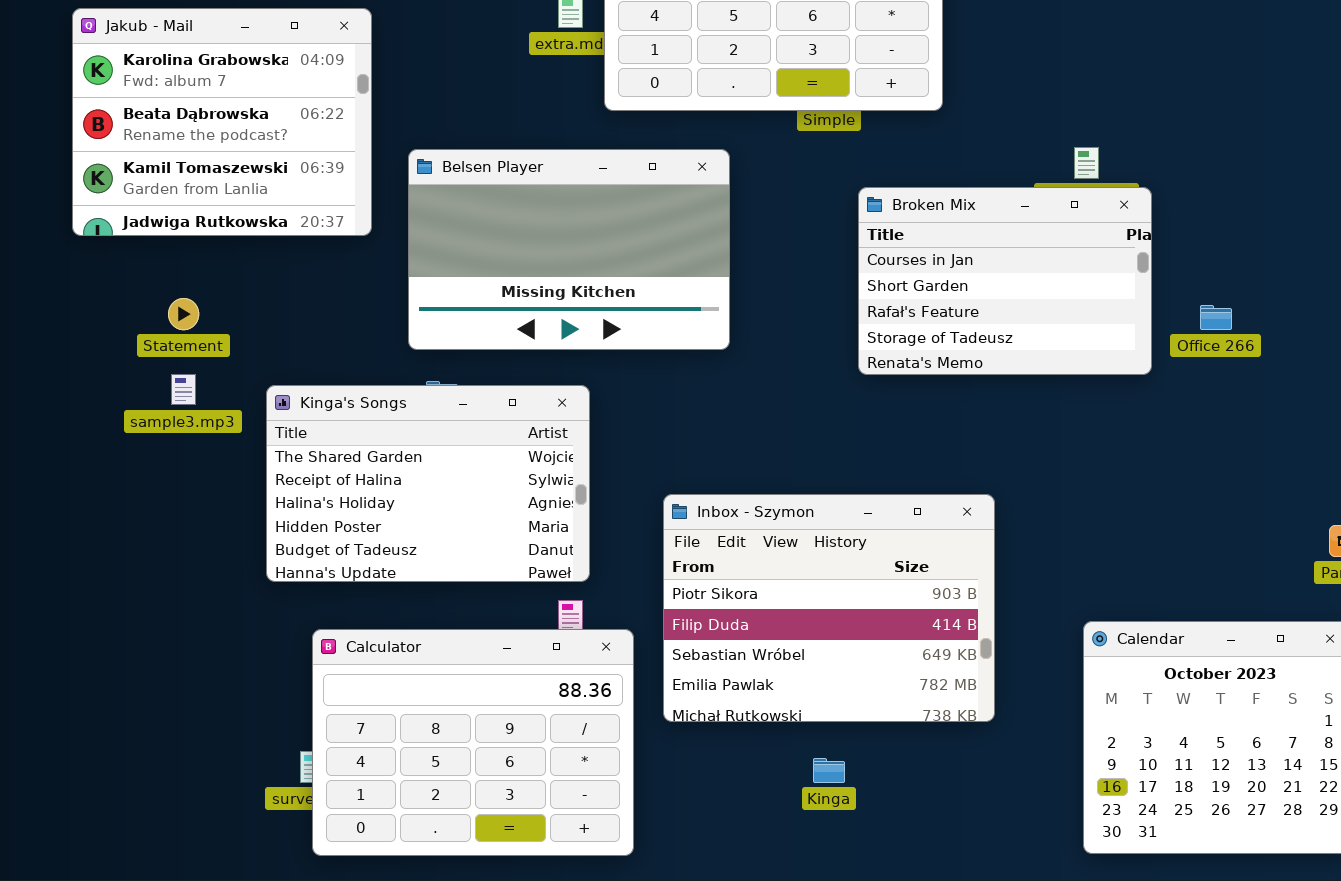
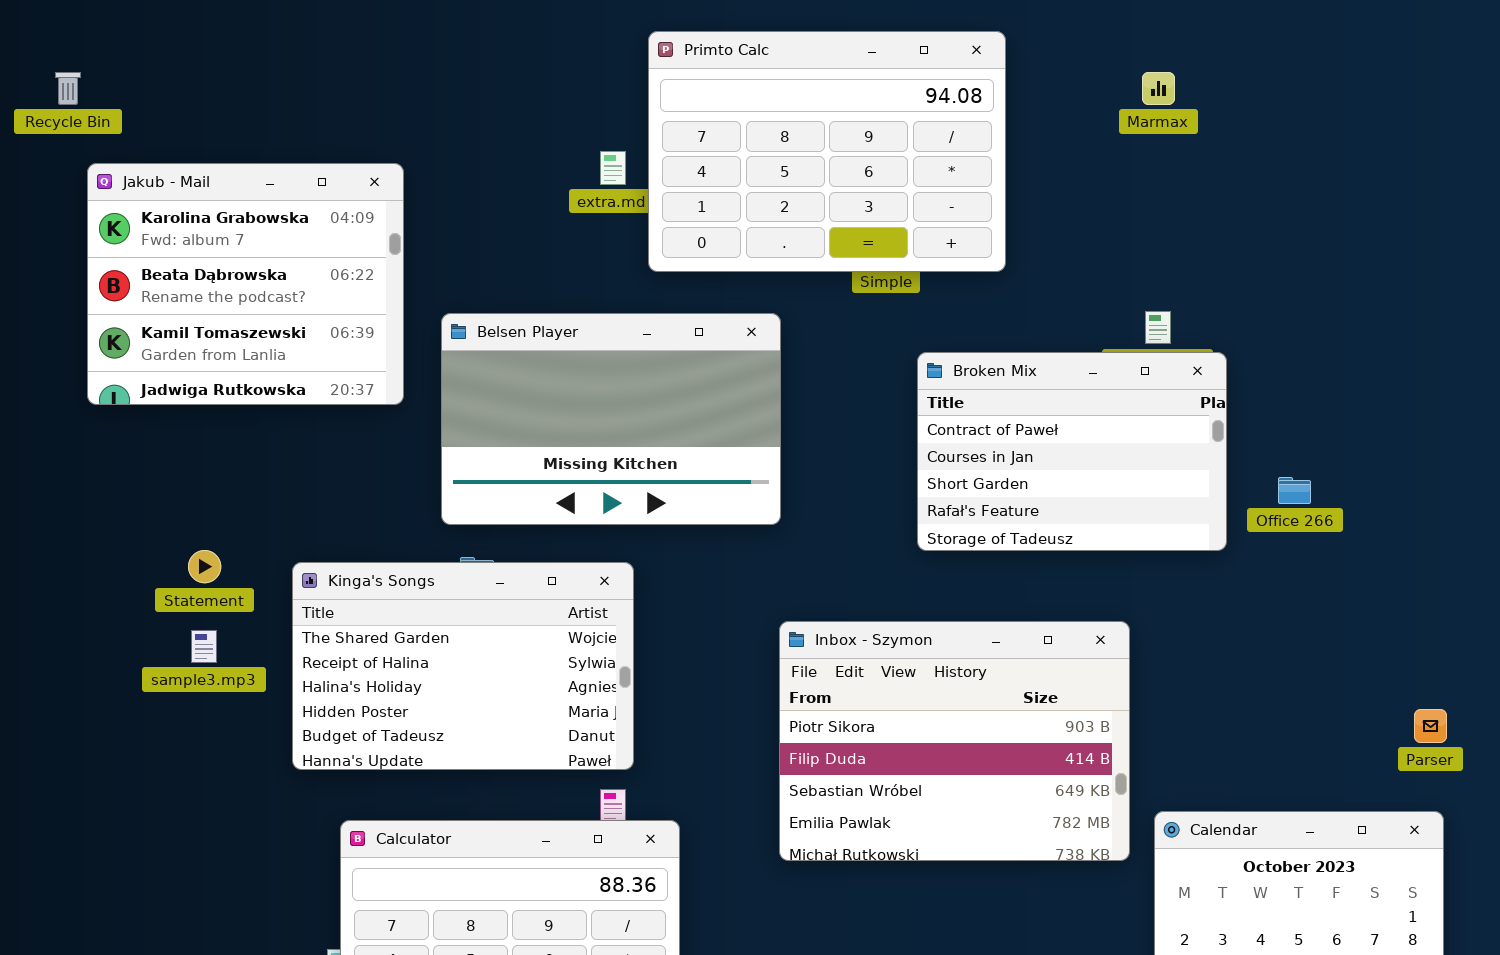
Broken Mix: [858,187,1152,375] -> [917,352,1227,551], scrolled up 1 row
Statement: [168,298,199,330] -> [188,550,221,583], moved
sample3.mp3: [171,374,196,405] -> [191,630,217,663], moved
Inbox - Szymon: [663,494,995,722] -> [779,621,1130,861], moved

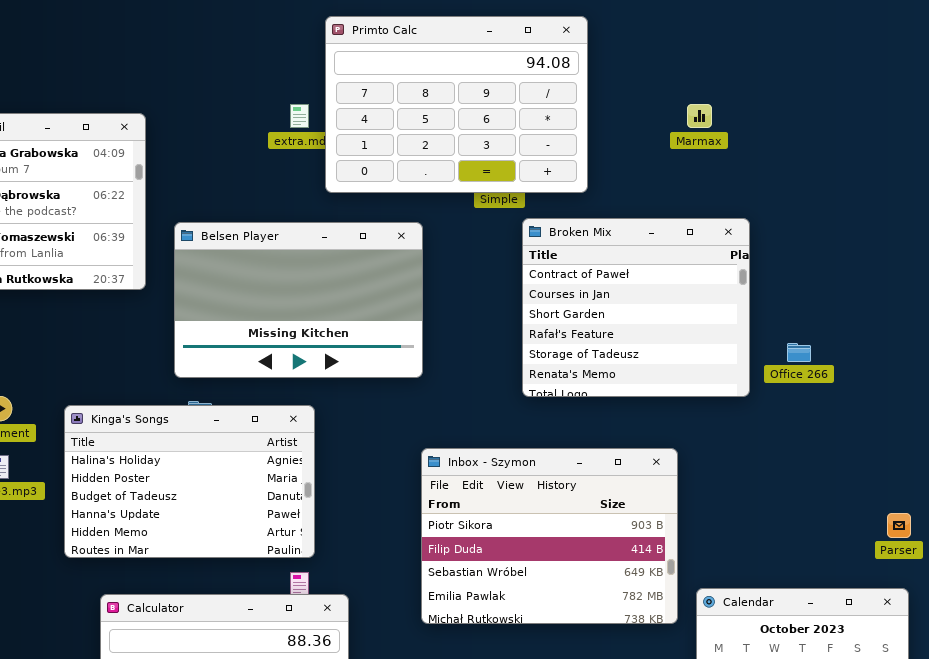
Marmax: [1142,72,1175,105] -> [687,104,712,128], moved
Broken Mix: [917,352,1227,551] -> [522,218,750,397], resized
Kinga's Songs: [292,562,634,770] -> [64,405,315,558], scrolled down 2 rows

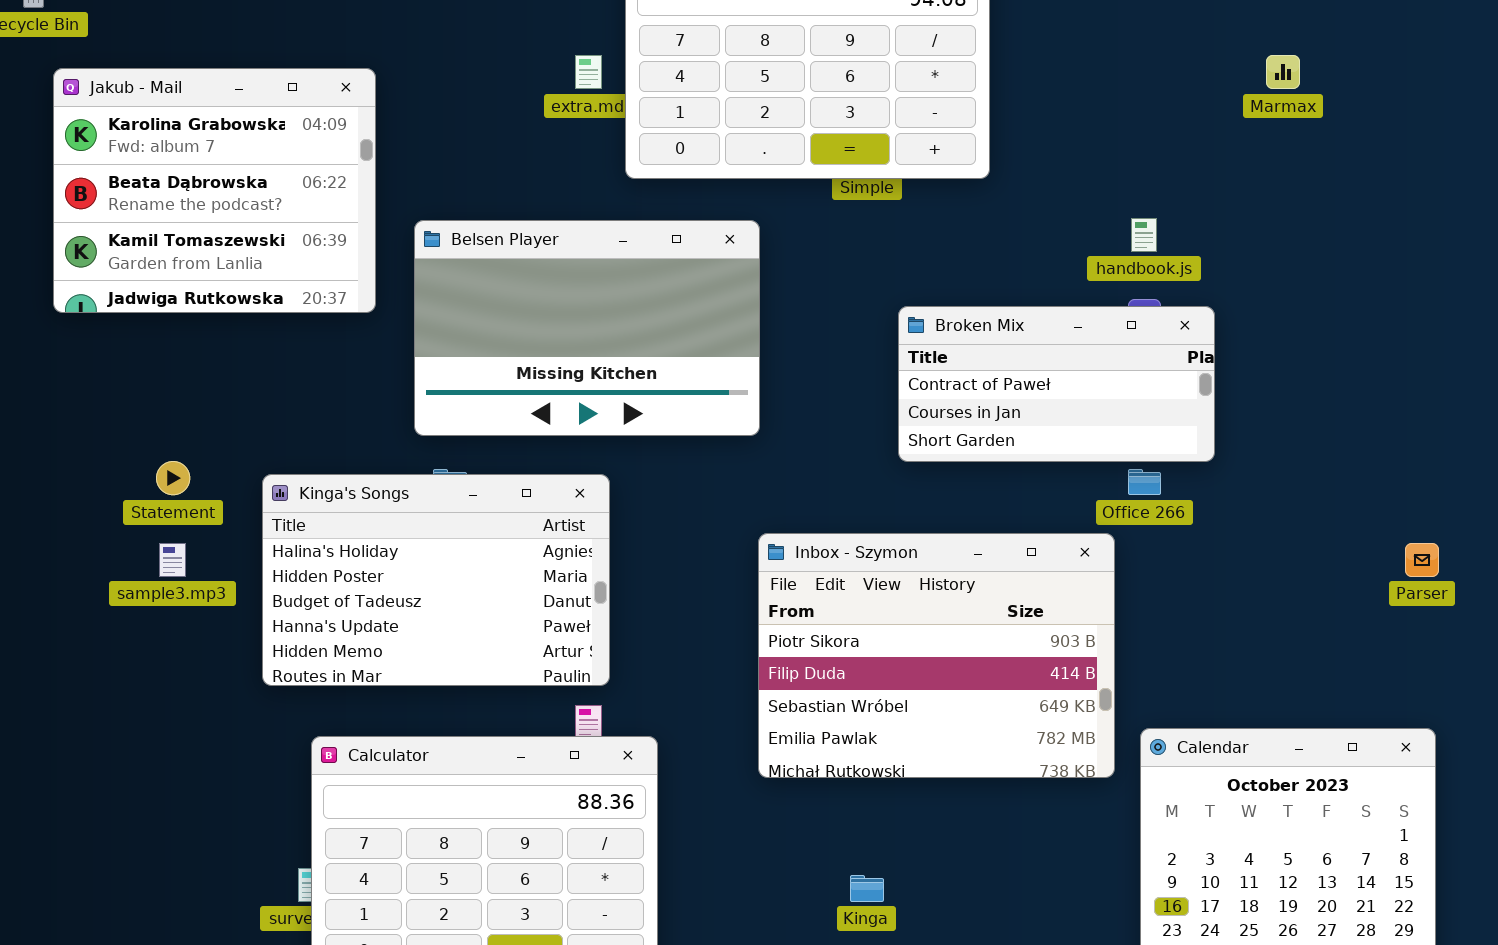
Marmax: [687,104,712,128] -> [1266,55,1300,89], moved
Broken Mix: [522,218,750,397] -> [898,306,1215,462], resized
Office 266: [787,343,811,362] -> [1128,469,1161,495], moved
Parser: [887,513,911,538] -> [1405,543,1439,577], moved

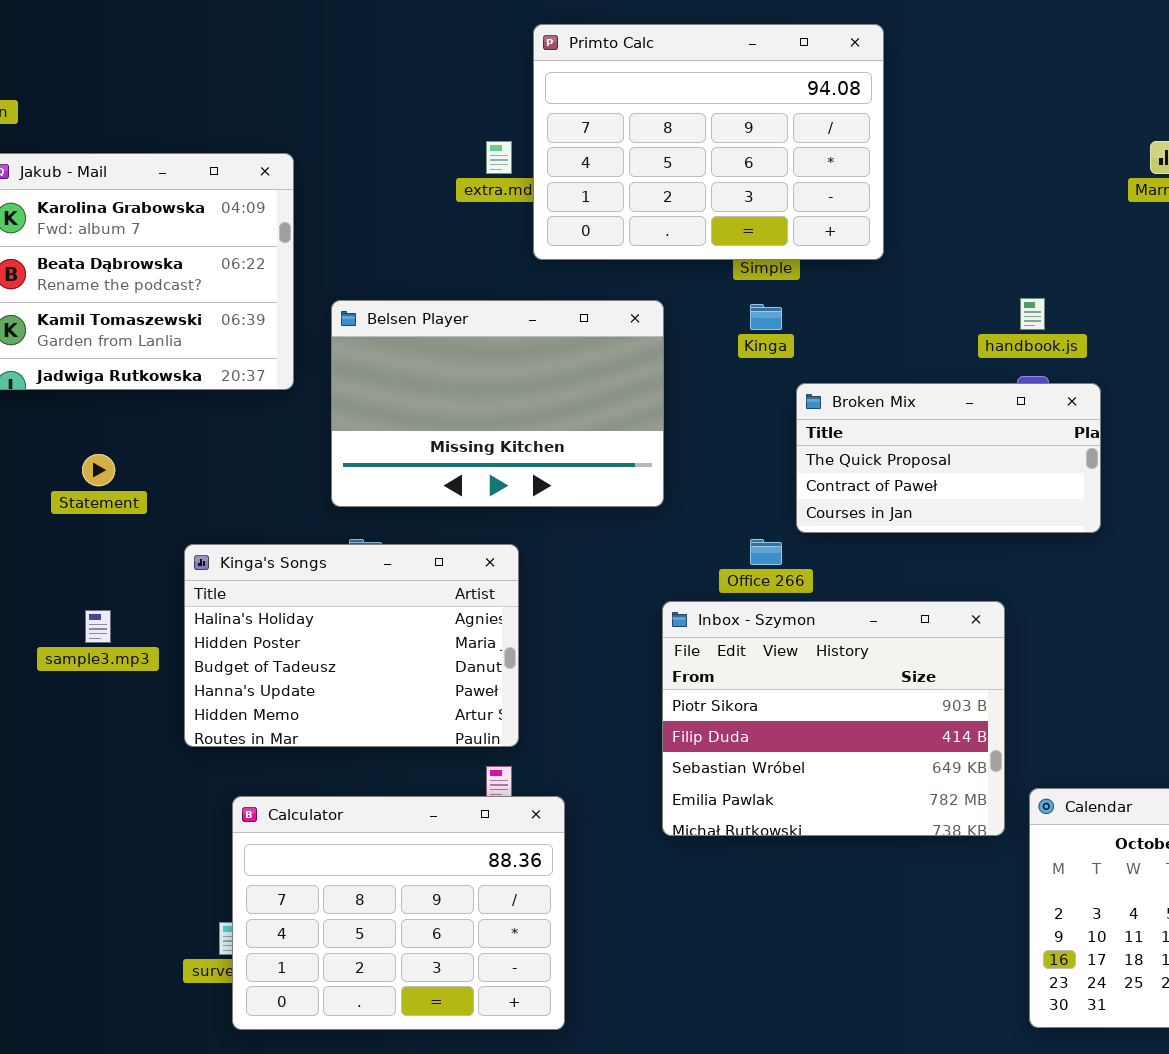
Broken Mix: [898,306,1215,462] -> [796,383,1101,533], scrolled up 1 row
Statement: [156,461,190,495] -> [82,454,115,486], moved
Office 266: [1128,469,1161,495] -> [750,539,782,565], moved
Kinga: [850,875,884,902] -> [750,304,782,330], moved

